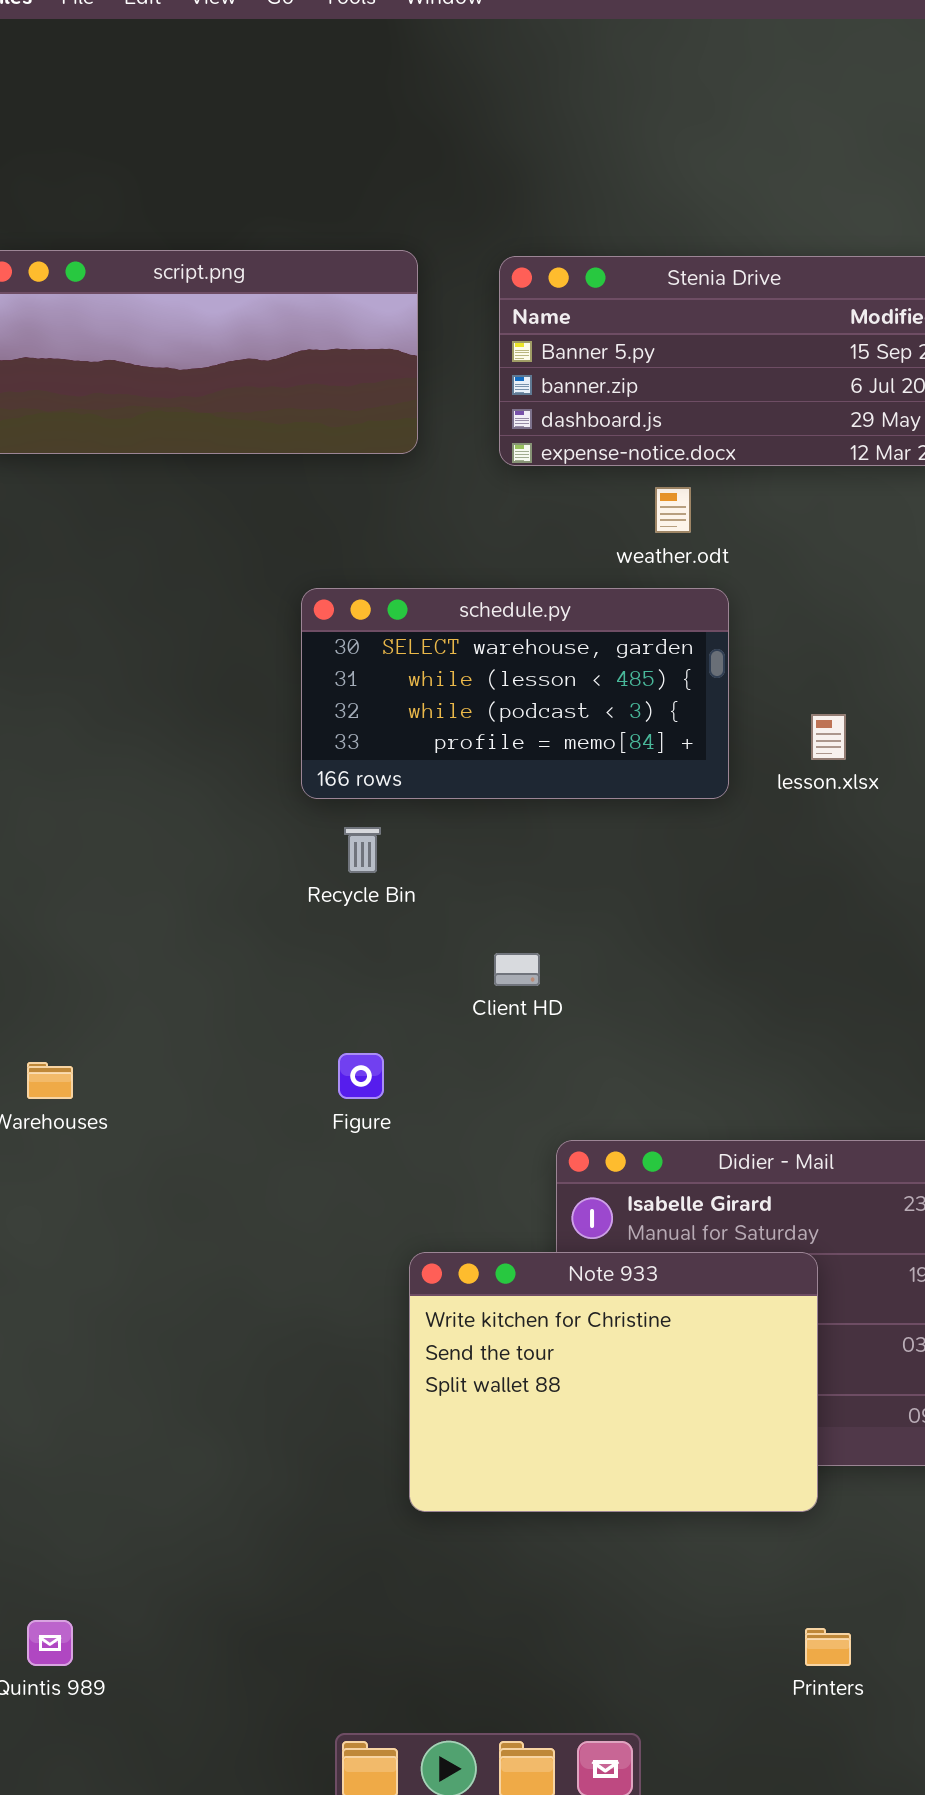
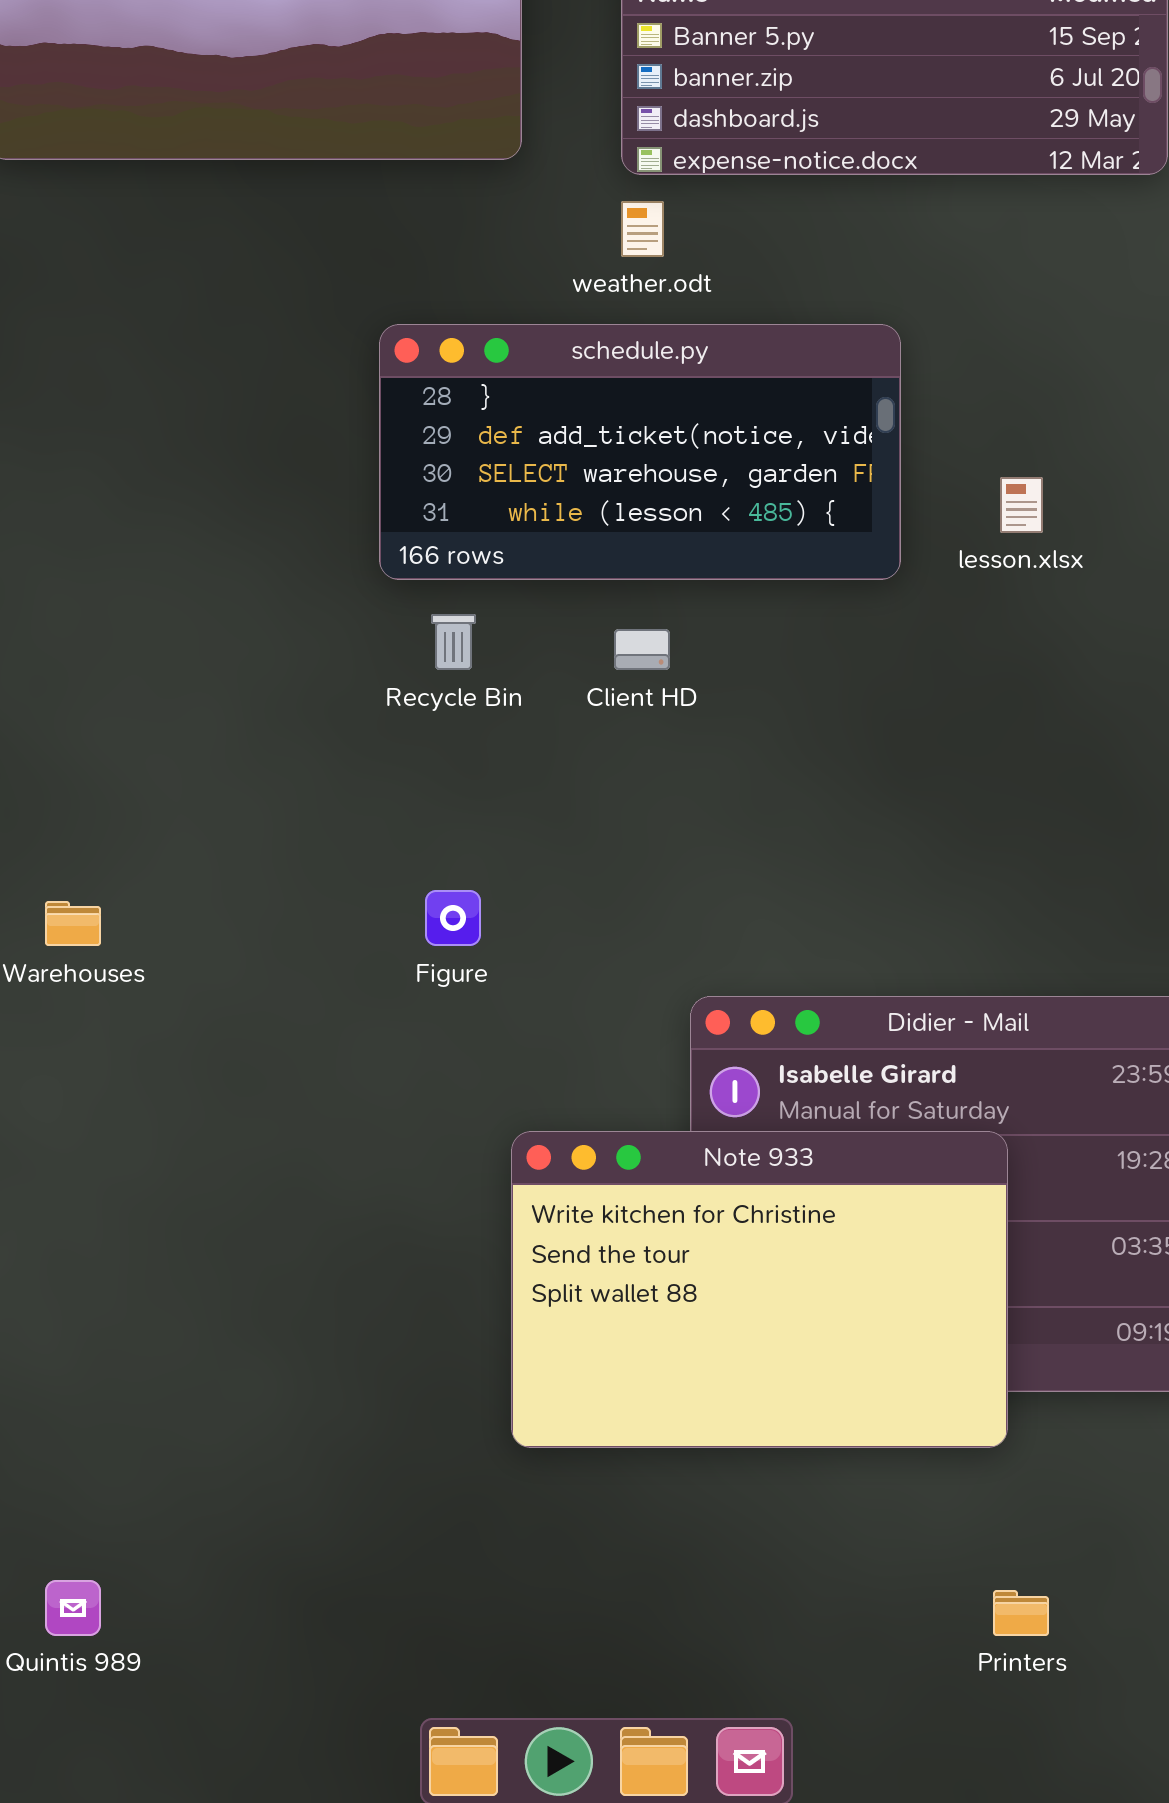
weather.odt: [655,487,691,533] -> [621,201,664,257], moved
schedule.py: [301,588,729,799] -> [379,324,901,580], scrolled up 2 rows
Client HD: [494,953,540,986] -> [614,629,670,670], moved

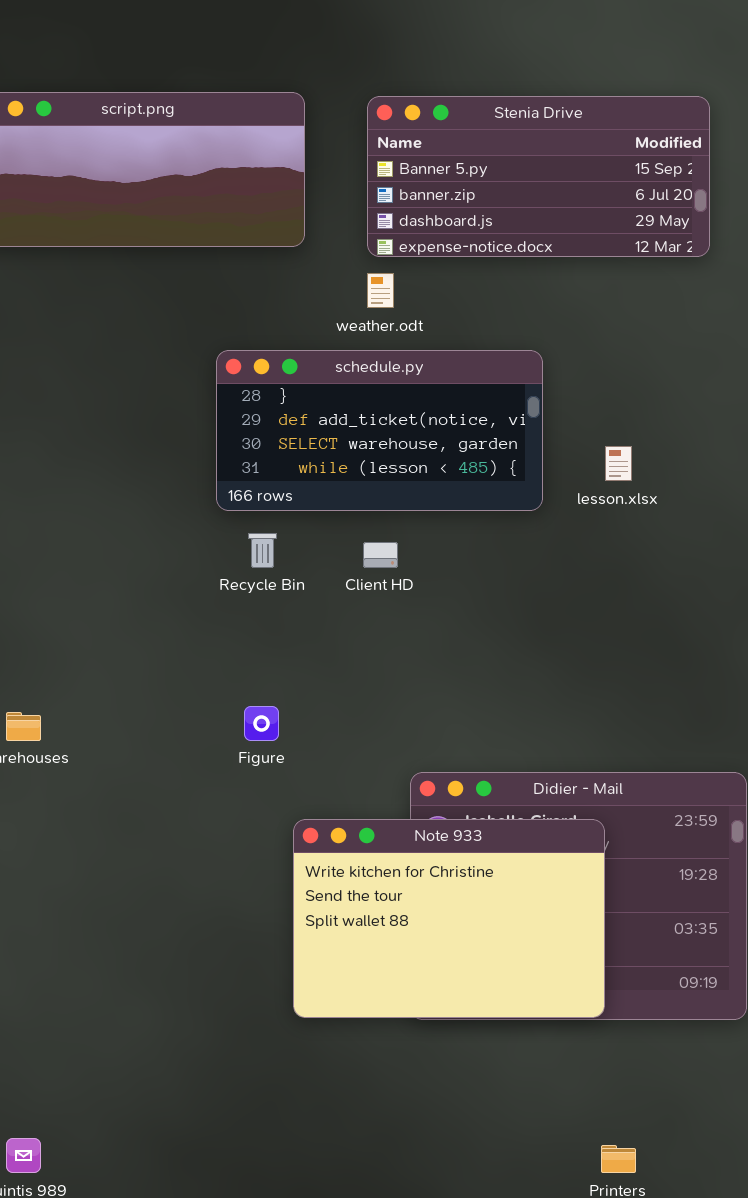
Note 933: [511,1131,1008,1448] -> [293,819,605,1018], moved

